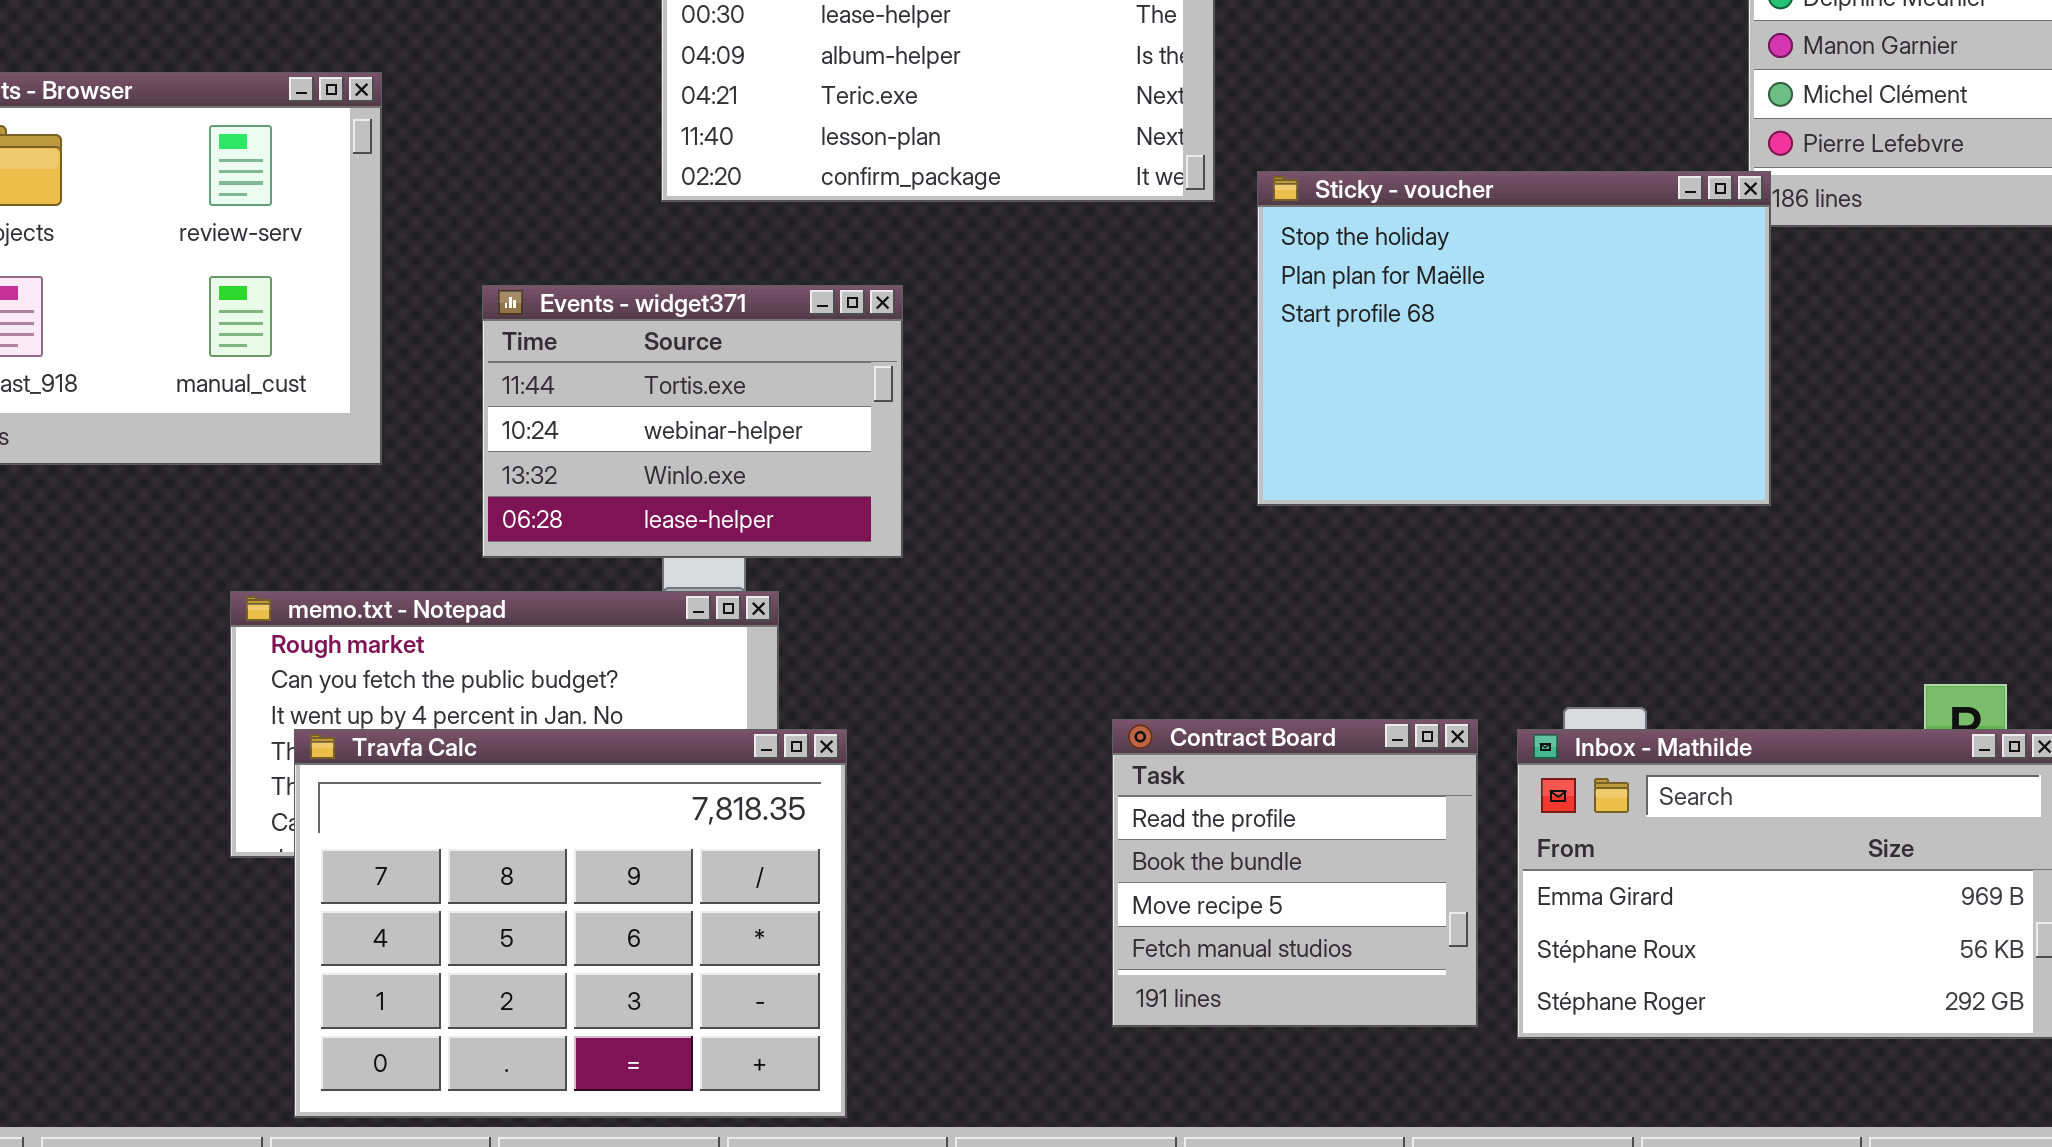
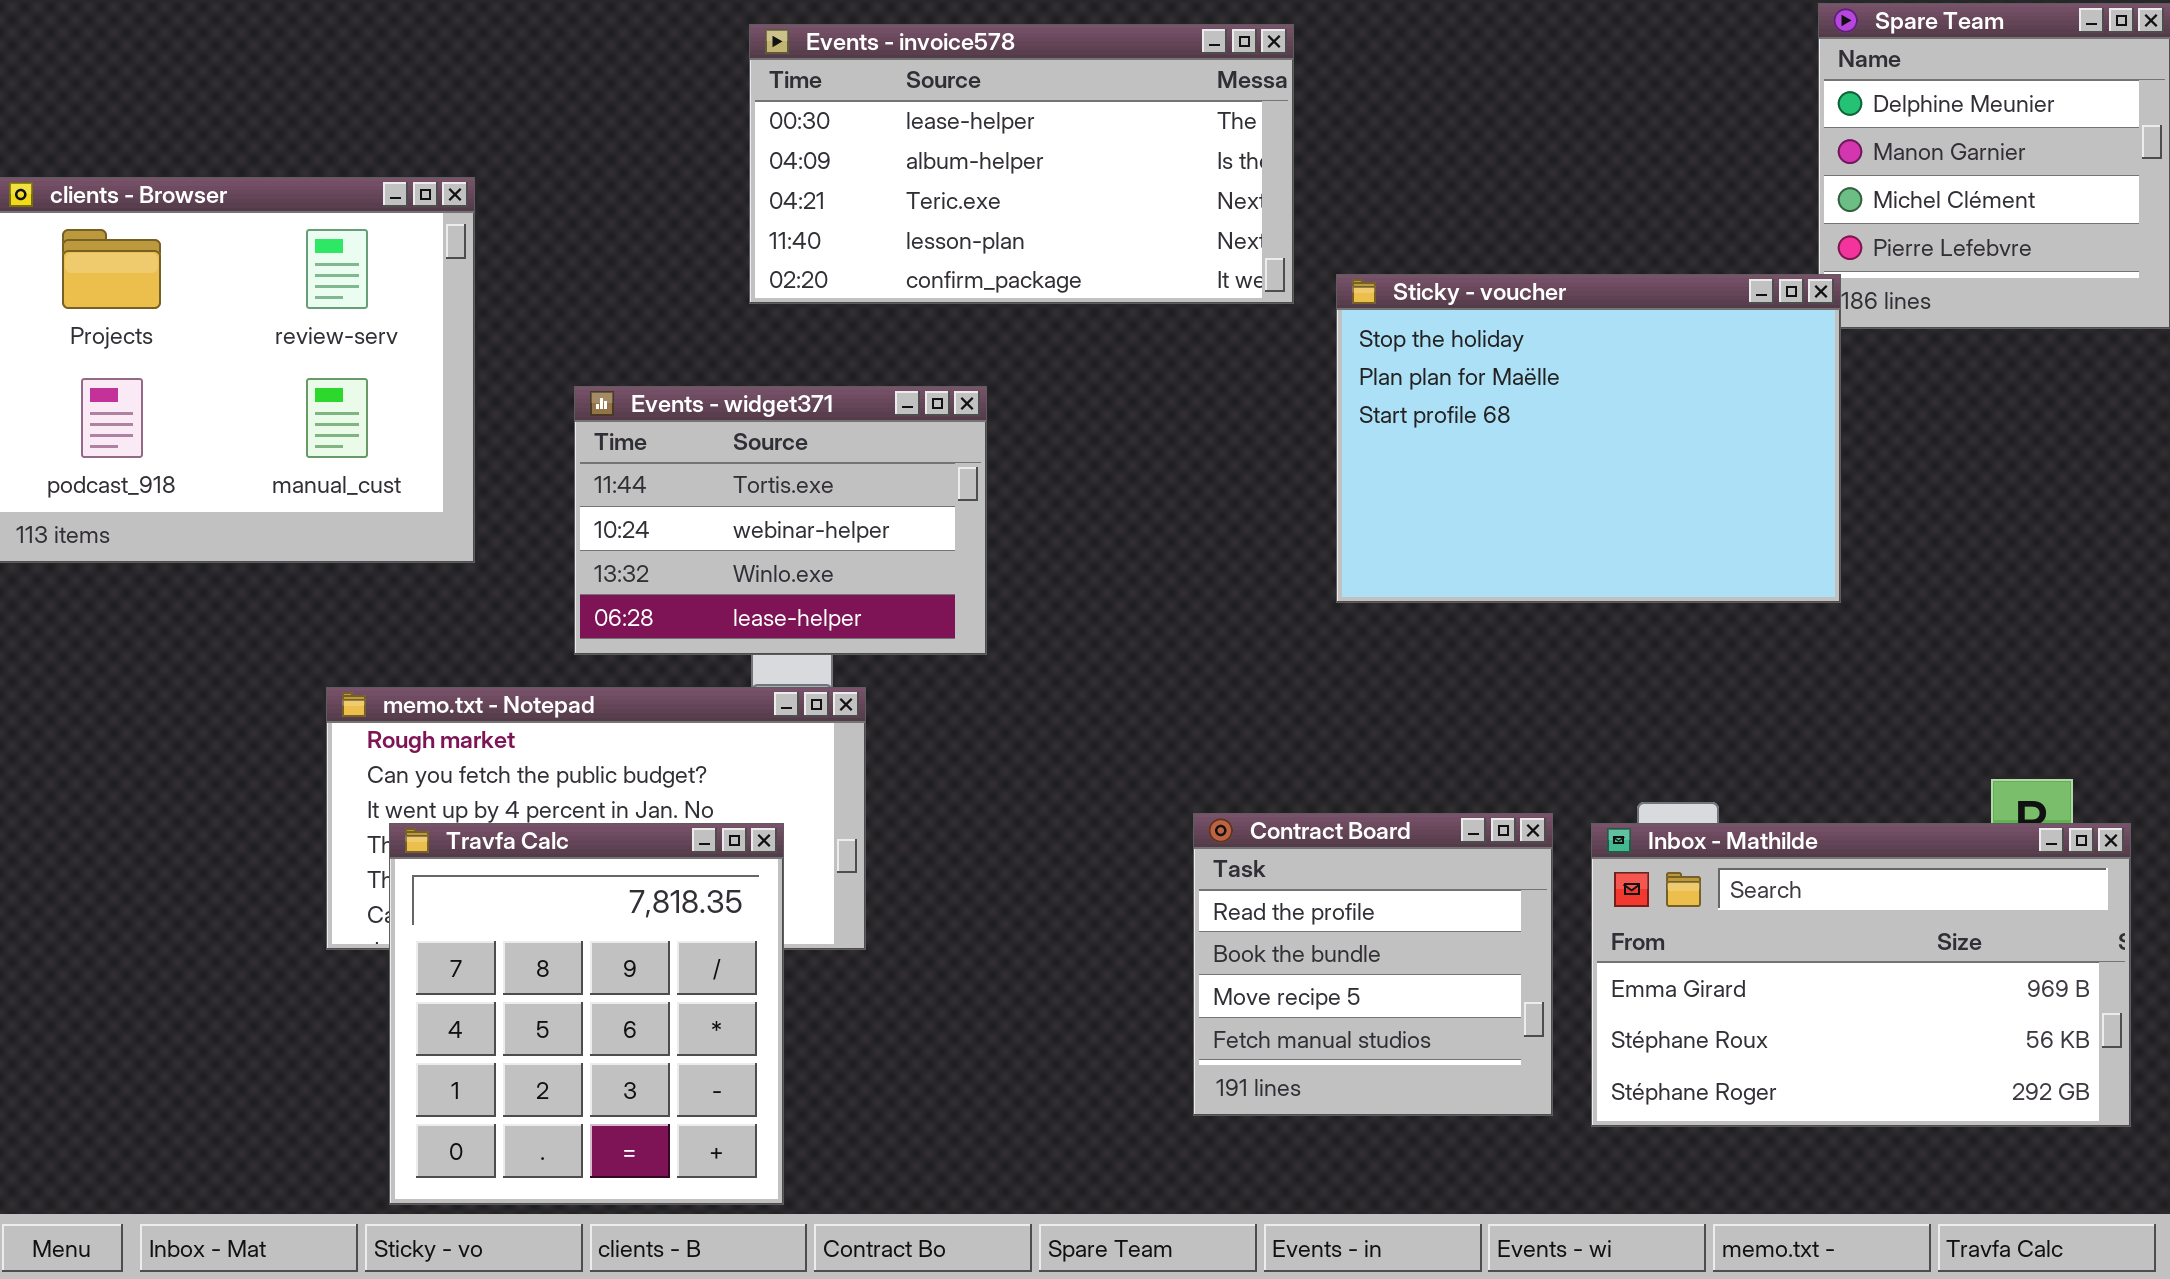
Travfa Calc: [294,729,847,1118] -> [389,823,784,1205], resized

